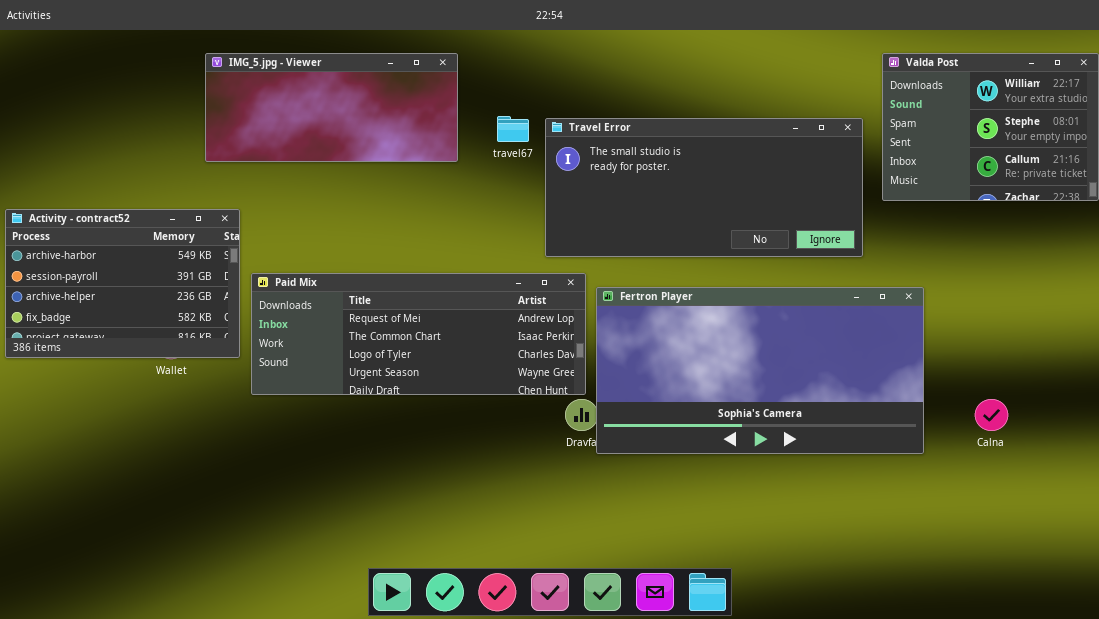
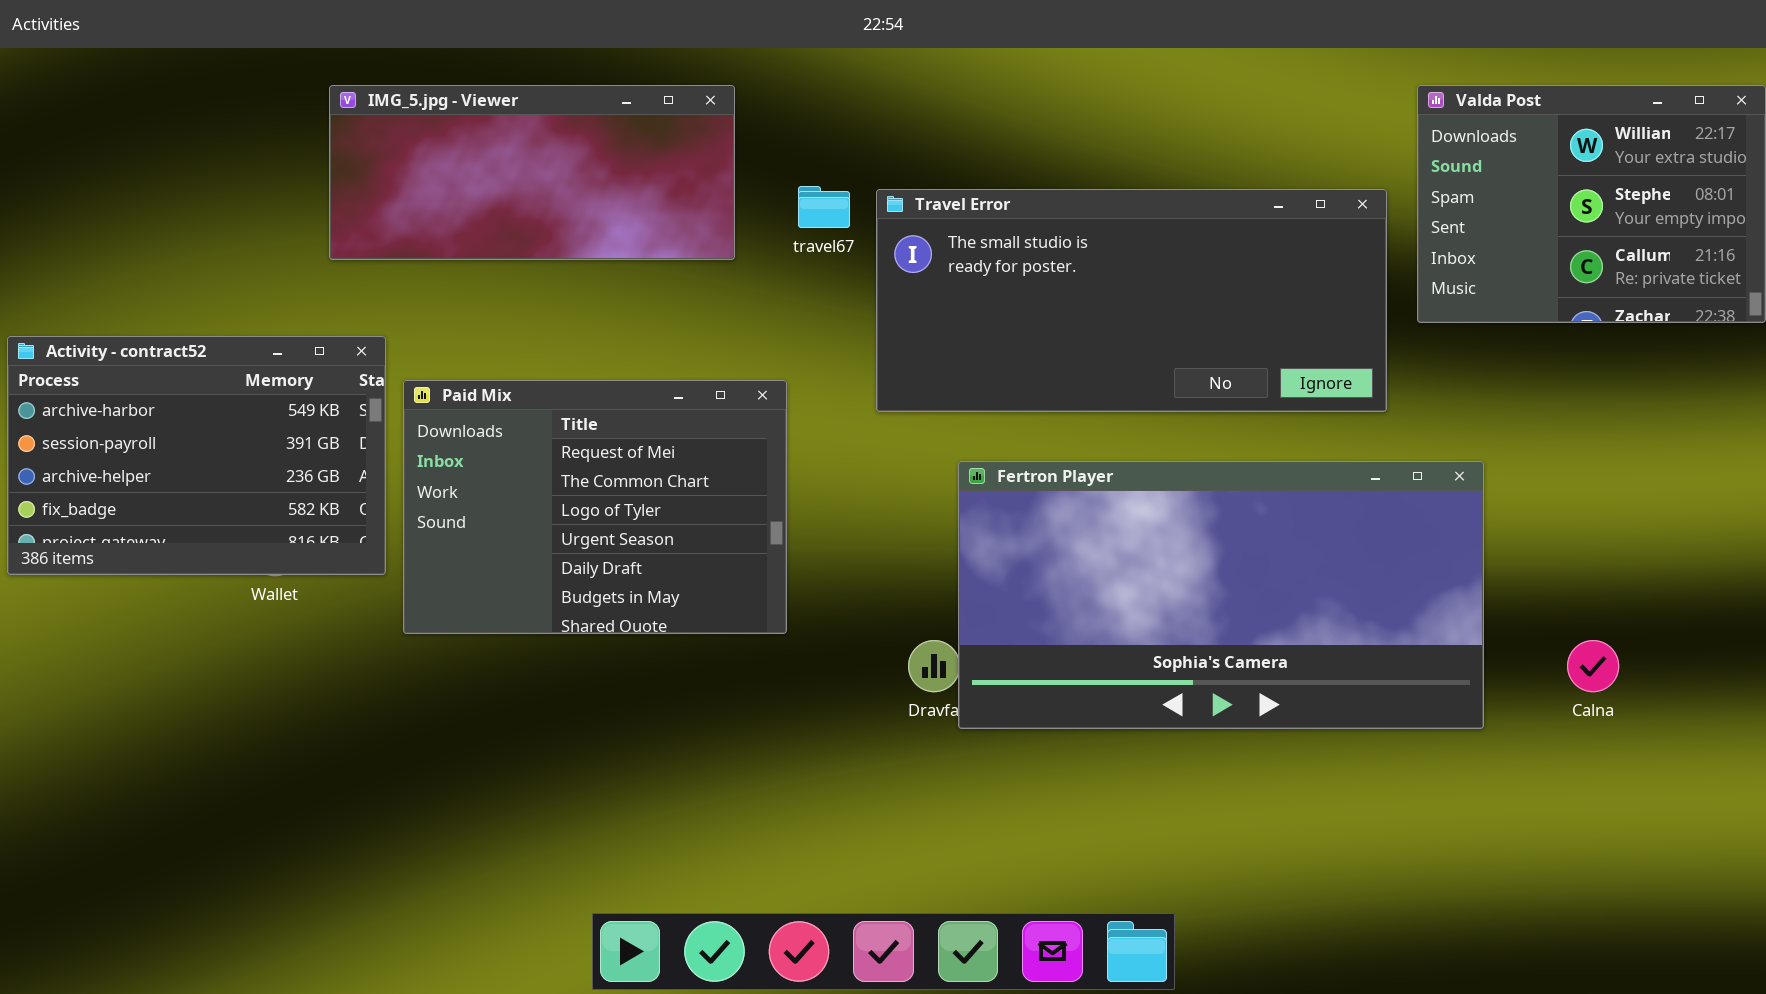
Paid Mix: [251,273,586,395] -> [403,380,787,634], resized

